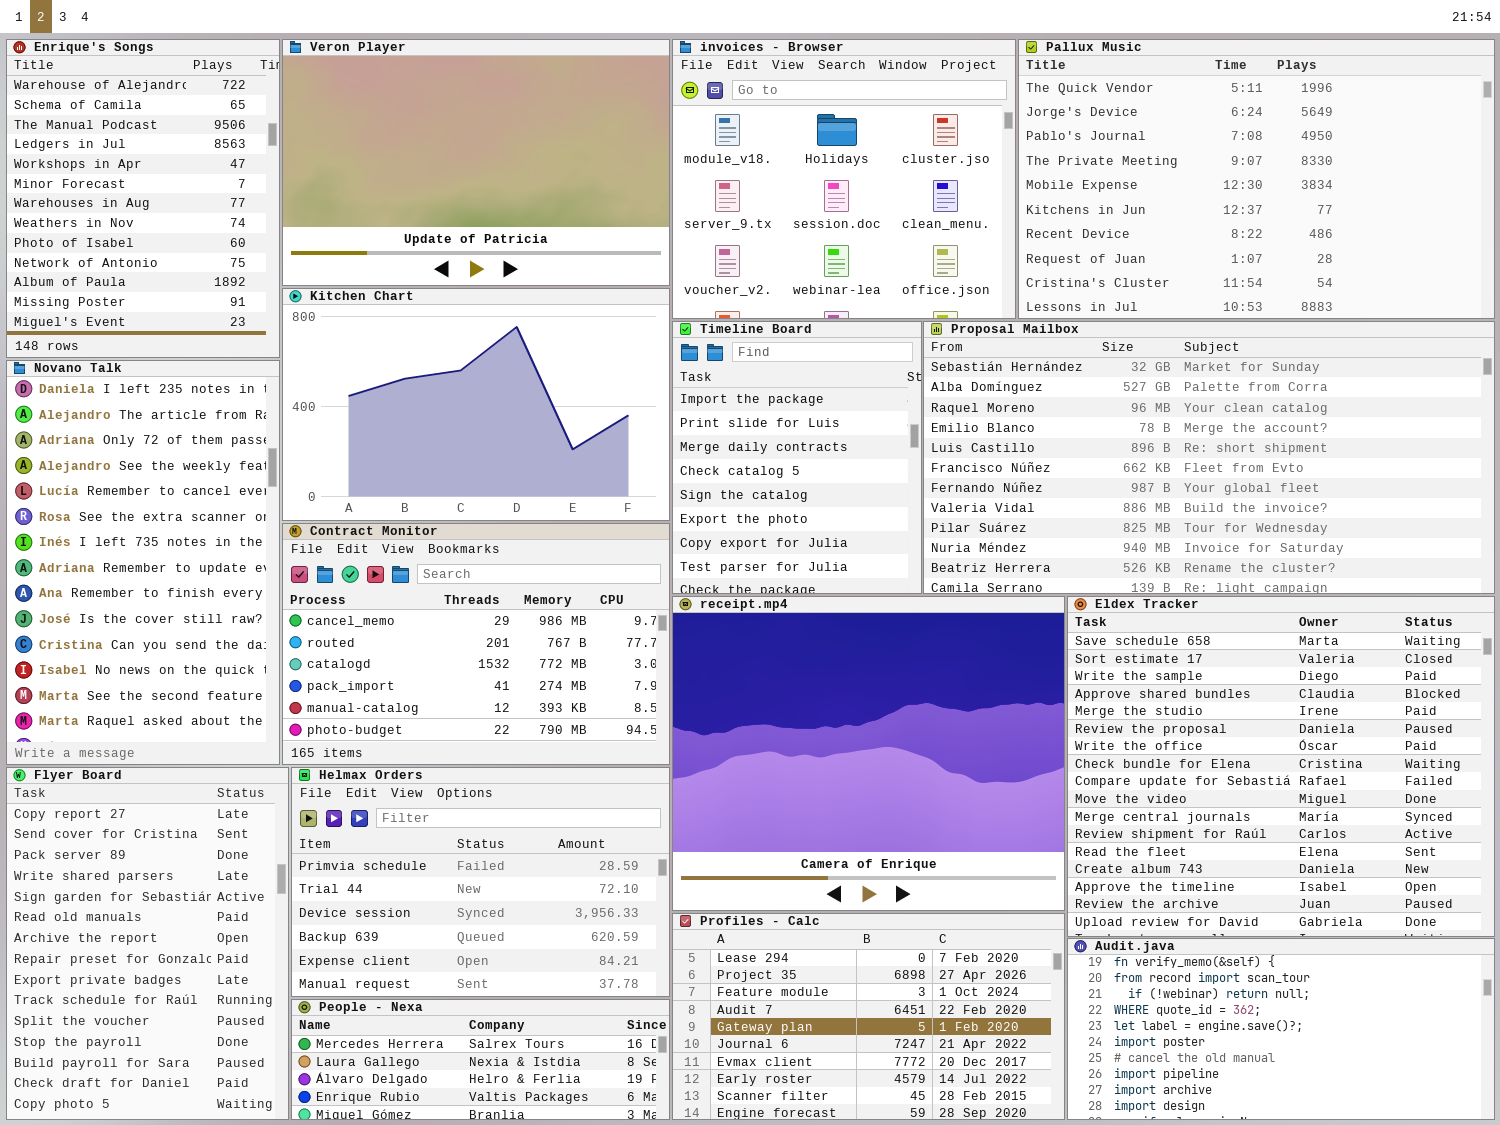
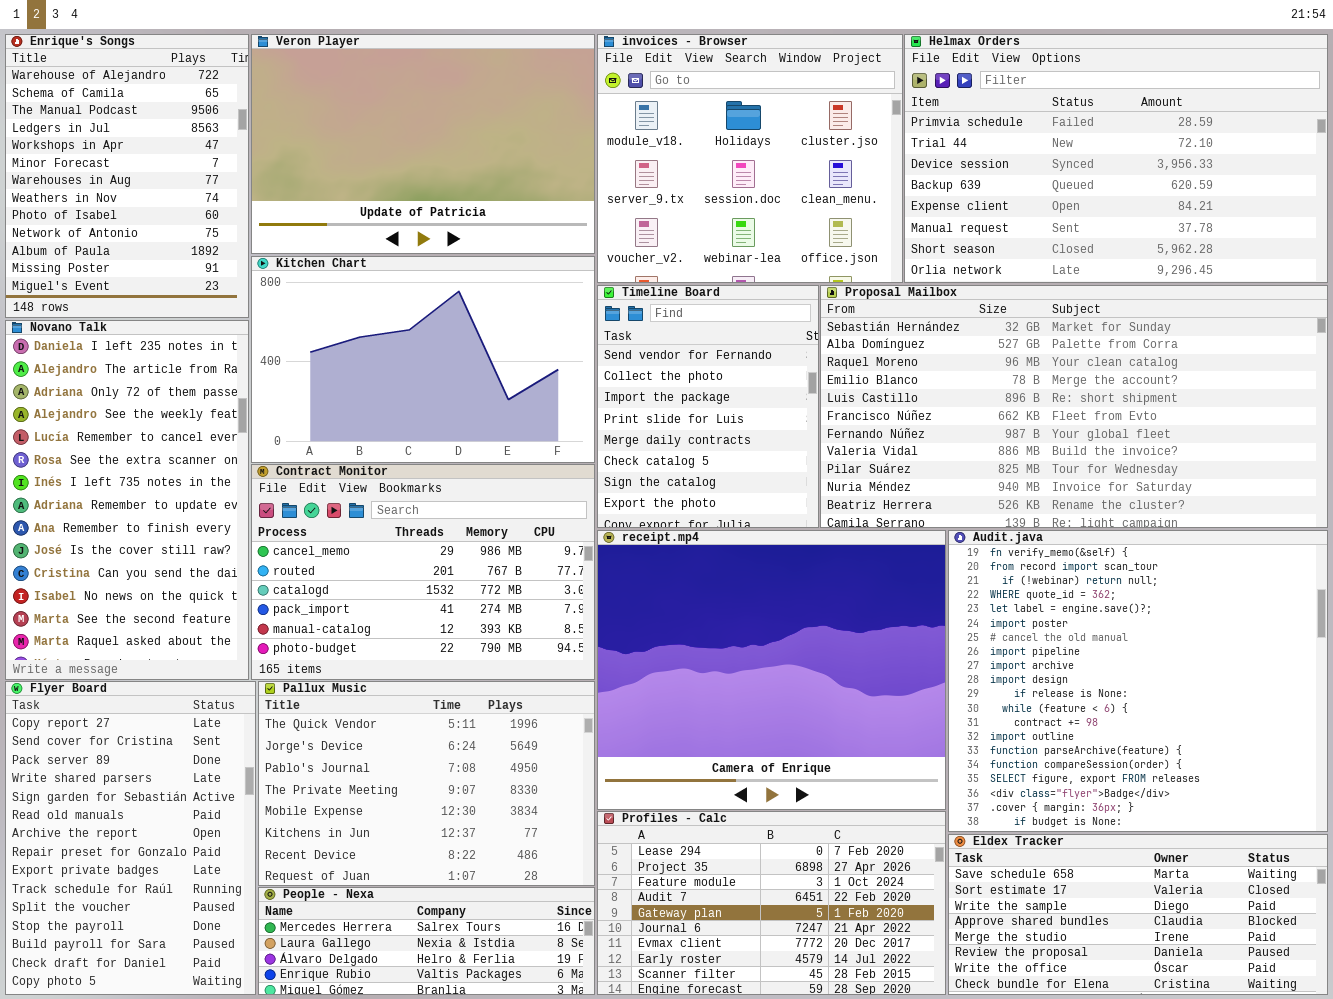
Pallux Music: [1018,39,1495,319] -> [258,681,595,886], moved, resized
Timeline Board: [672,321,922,594] -> [597,285,819,528], scrolled up 2 rows
Eldex Tracker: [1067,596,1495,937] -> [948,834,1328,995], moved, resized
Helmax Orders: [291,767,670,997] -> [904,34,1328,283], moved, resized
Audit.java: [1067,938,1495,1120] -> [948,530,1328,832], moved, resized

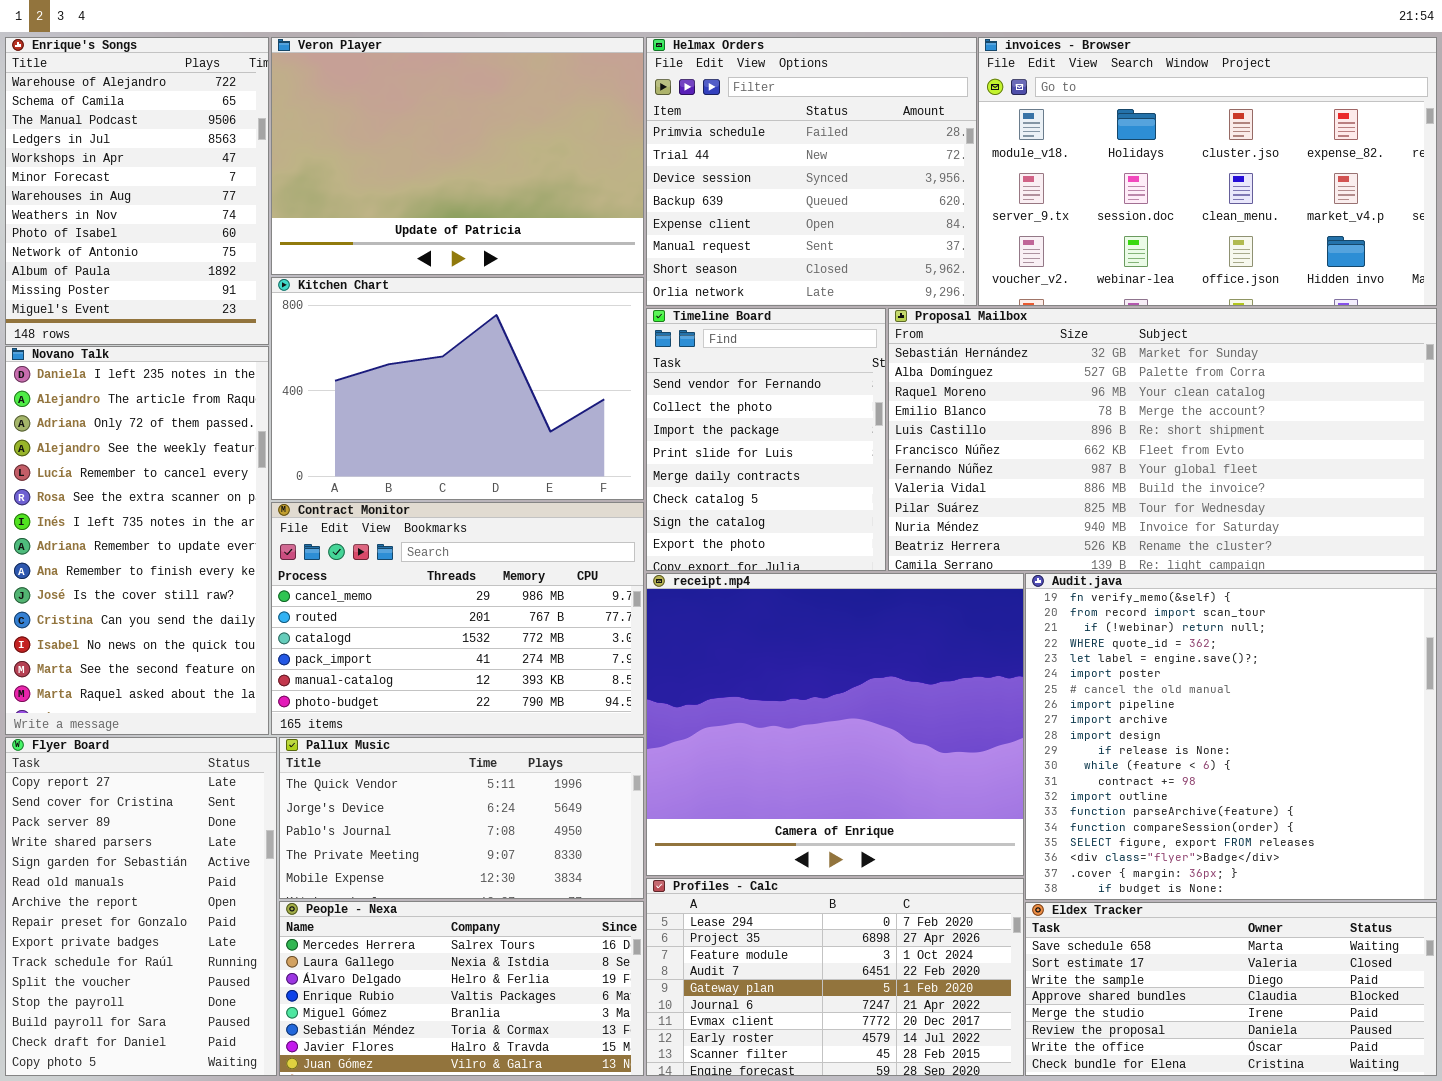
invoices - Browser: [597,34,903,283] -> [978,37,1437,306], moved, resized
Helmax Orders: [904,34,1328,283] -> [646,37,977,306], moved, resized
Pallux Music: [258,681,595,886] -> [279,737,644,899], resized
People - Nexa: [258,887,595,995] -> [279,901,644,1076], resized

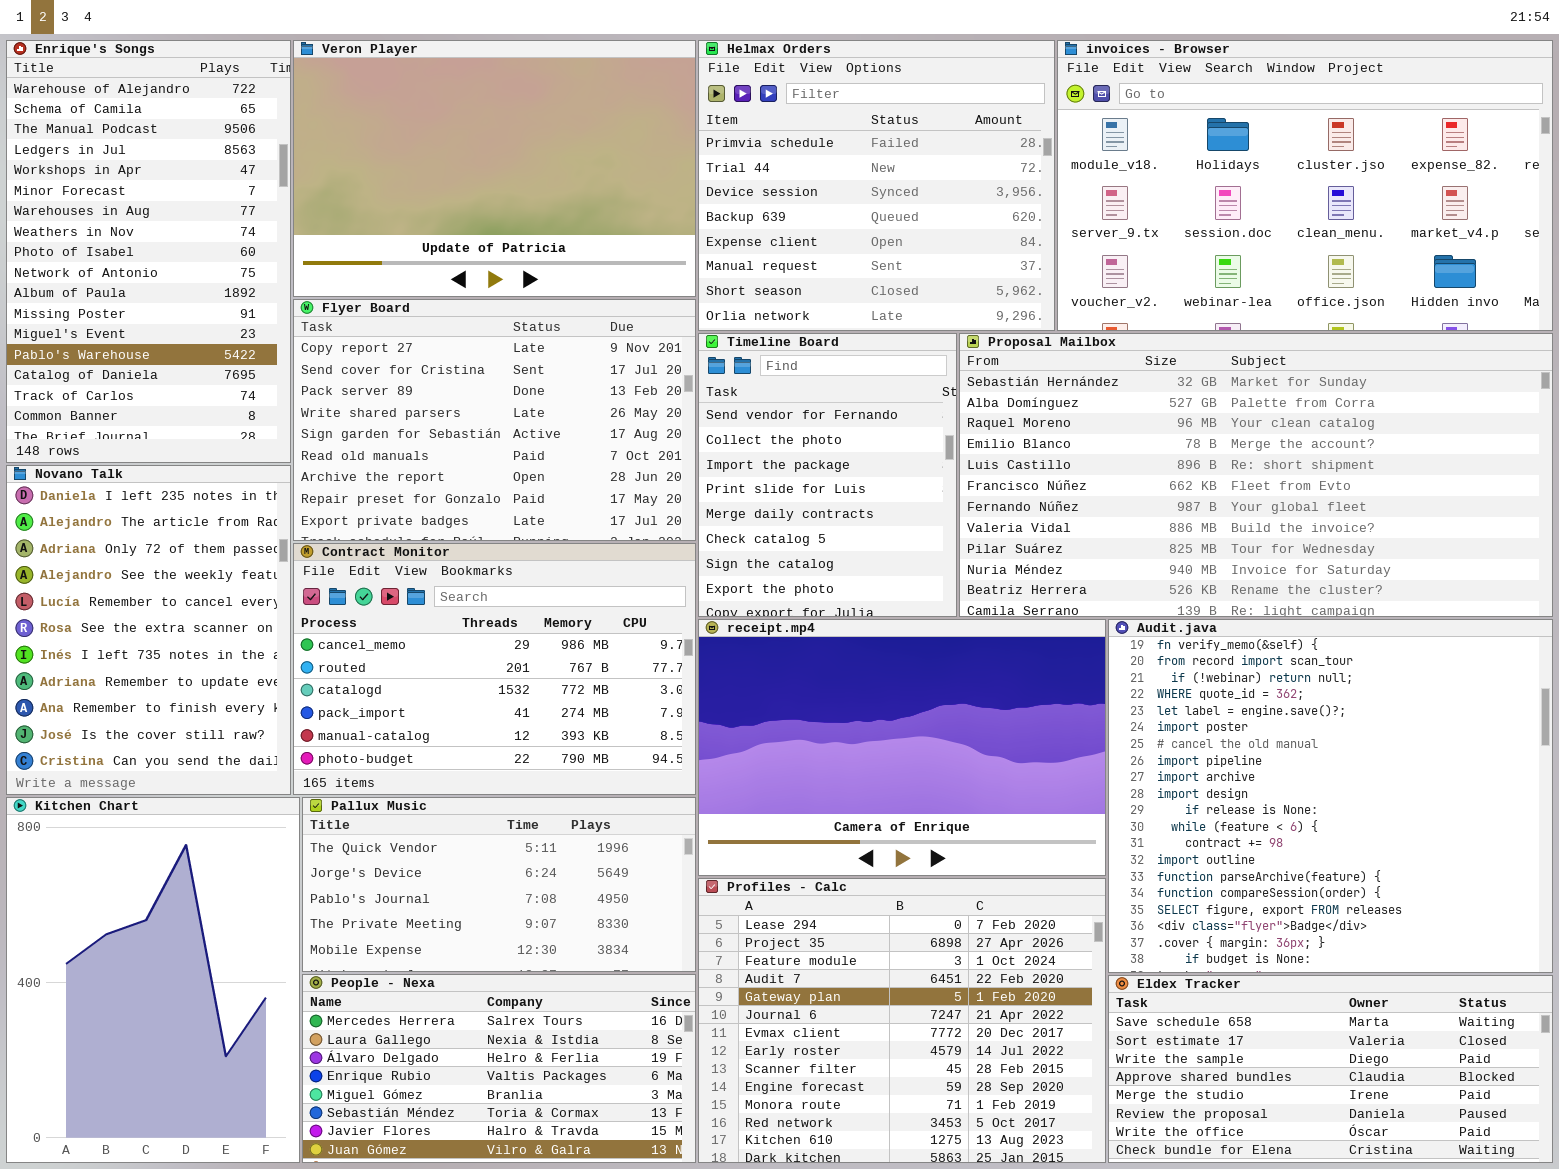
Enrique's Songs: [5,37,269,345] -> [6,40,291,463], resized
Kitchen Chart: [271,277,644,500] -> [6,797,300,1163], moved, resized
Novano Talk: [5,346,269,735] -> [6,465,291,795], resized
receipt.mp4: [646,573,1024,876] -> [698,619,1106,876], resized
Flyer Board: [5,737,277,1076] -> [293,299,696,541], moved, resized
Profiles - Calc: [646,878,1024,1076] -> [698,878,1106,1163], resized

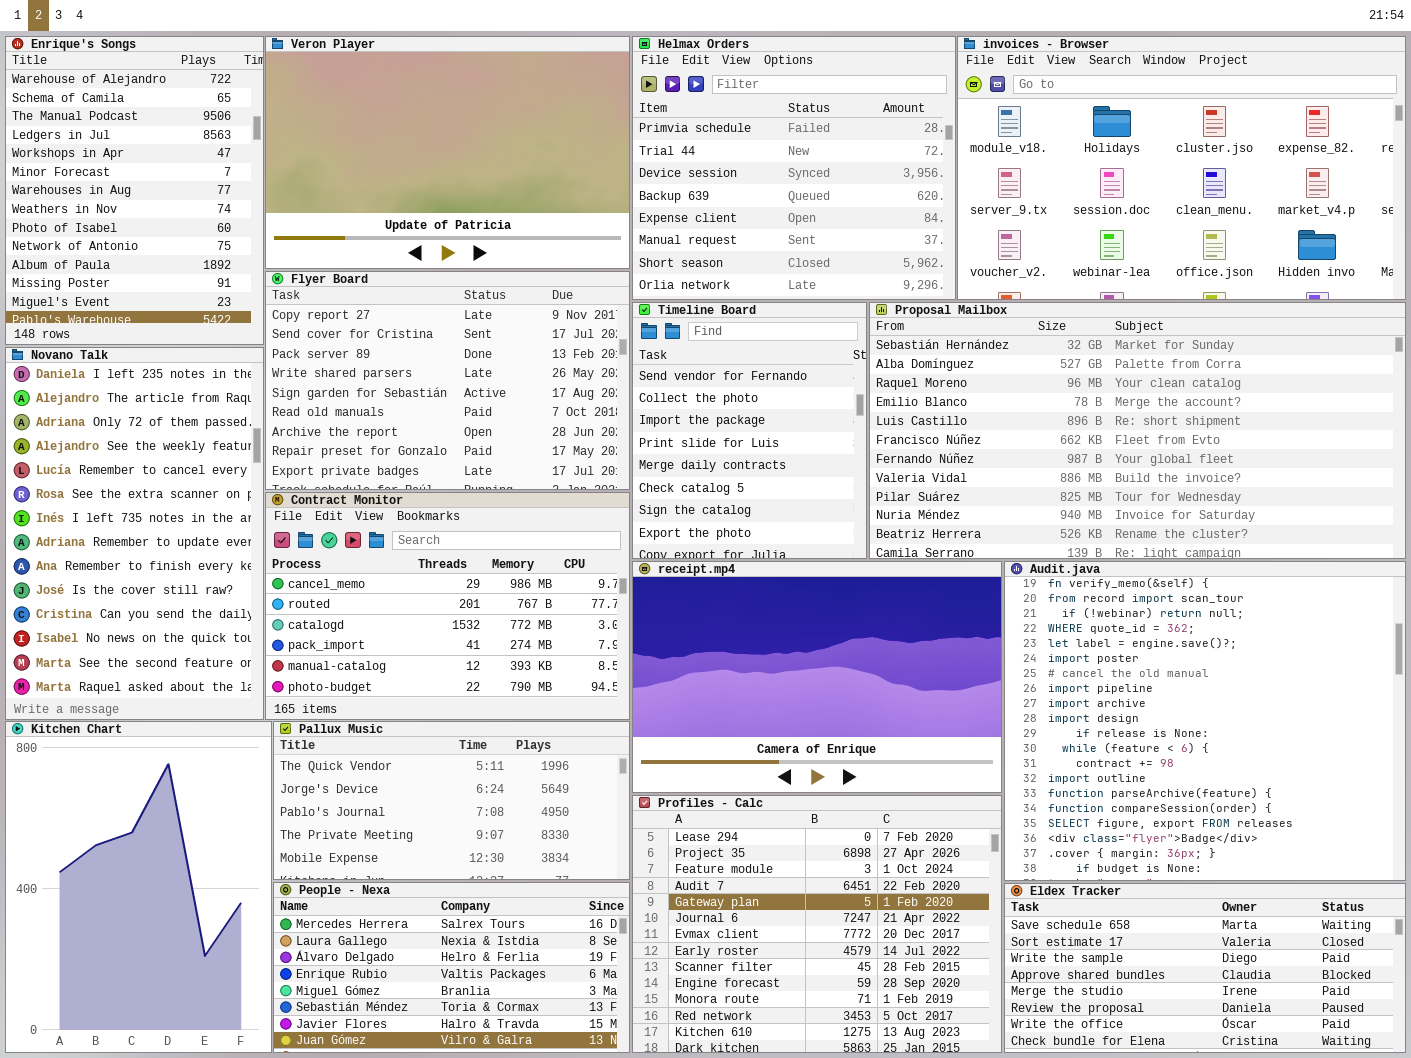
Enrique's Songs: [6,40,291,463] -> [5,36,264,345], resized
Novano Talk: [6,465,291,795] -> [5,347,264,720], resized

